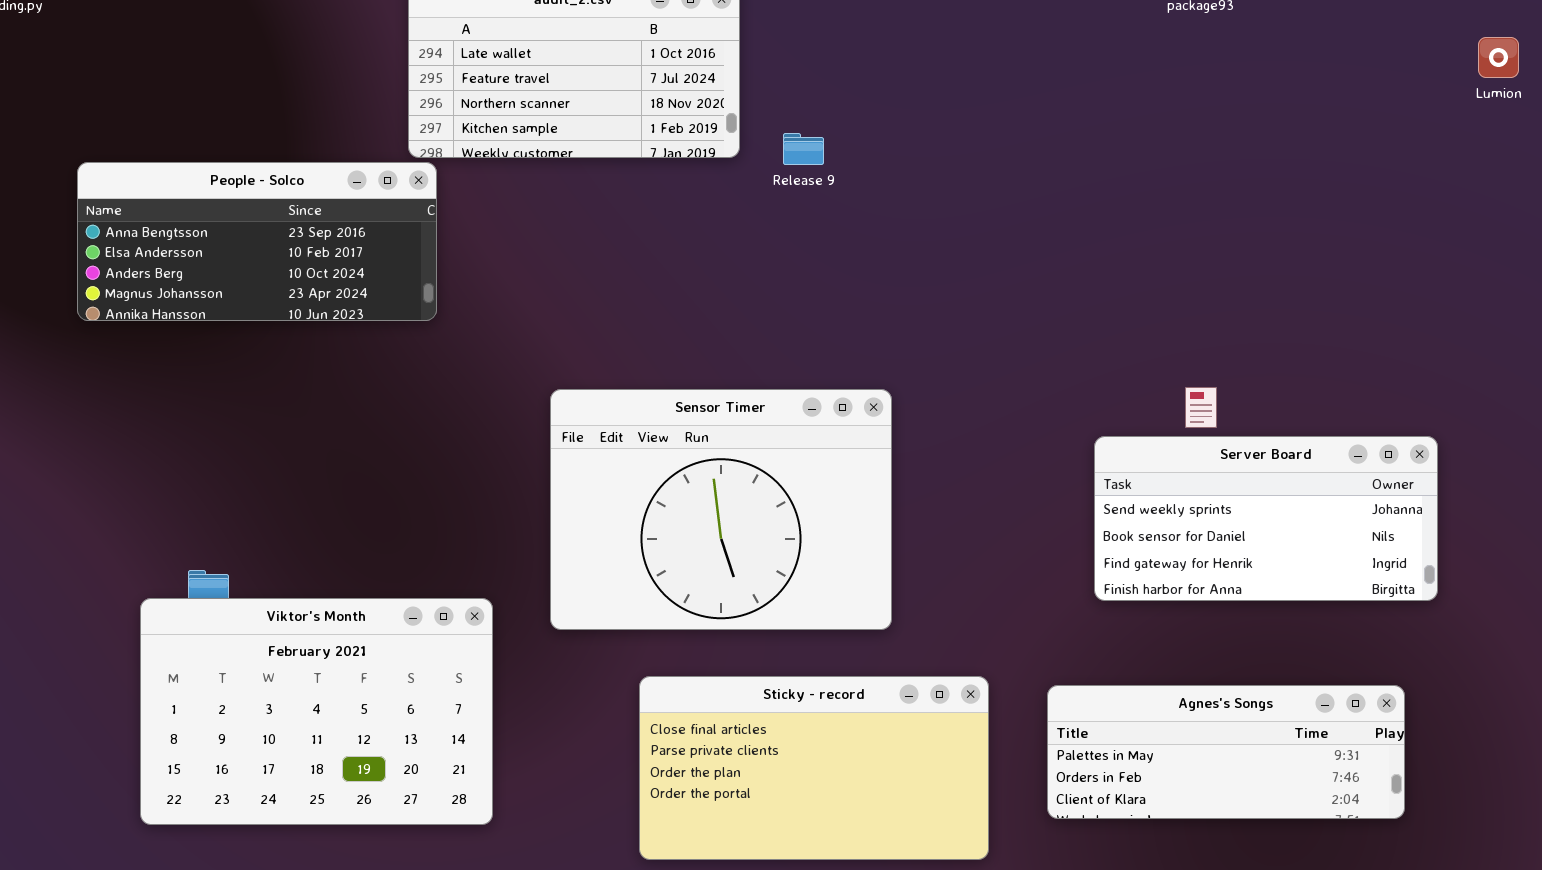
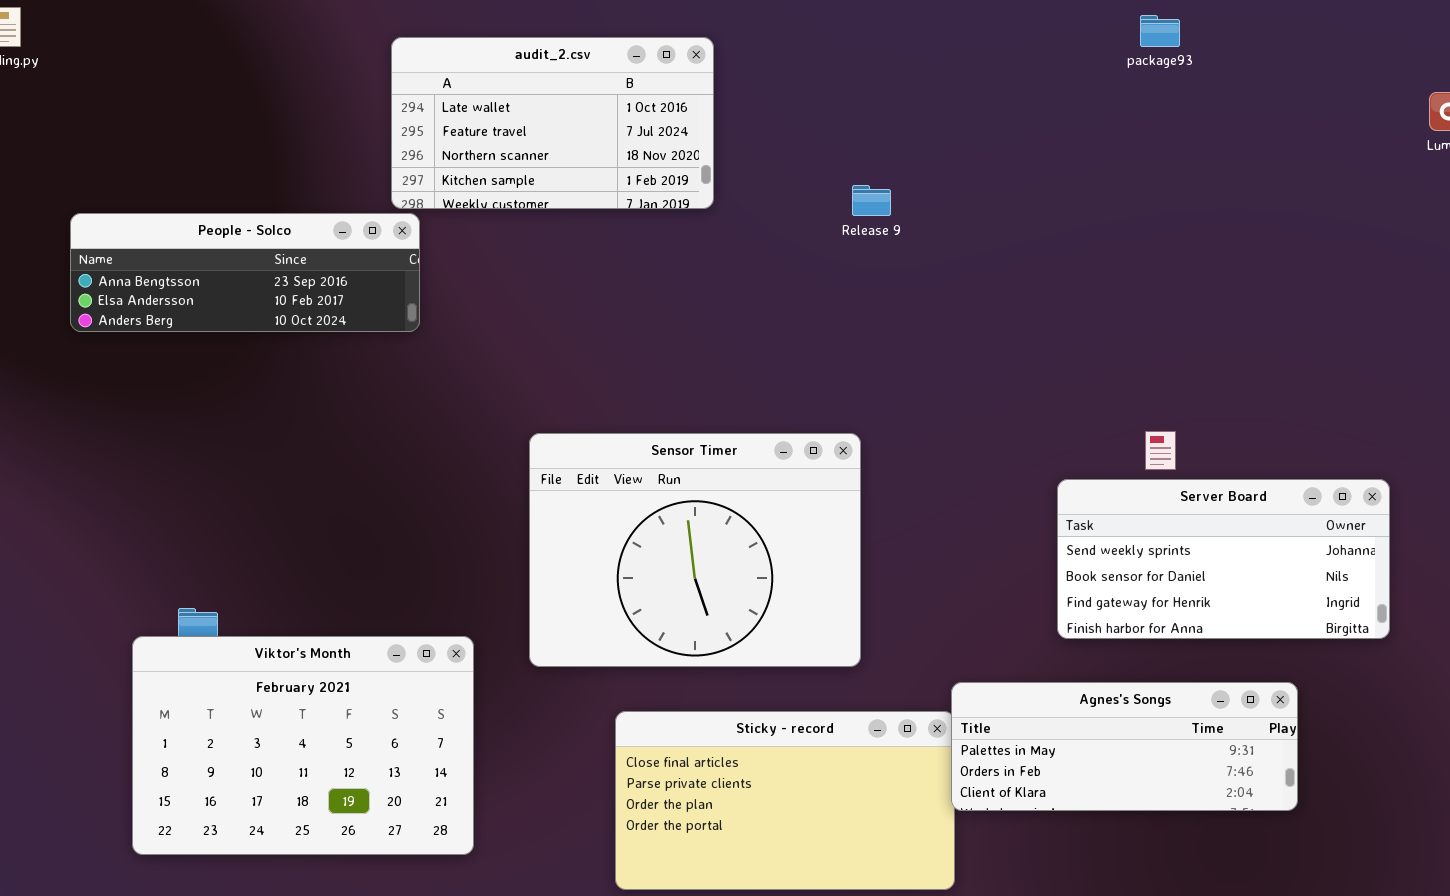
Release 9: [783,133,824,165] -> [852,185,891,216], moved
People - Solco: [77,162,437,321] -> [70,213,420,332], resized
Agnes's Songs: [1047,685,1405,819] -> [951,682,1298,811], moved

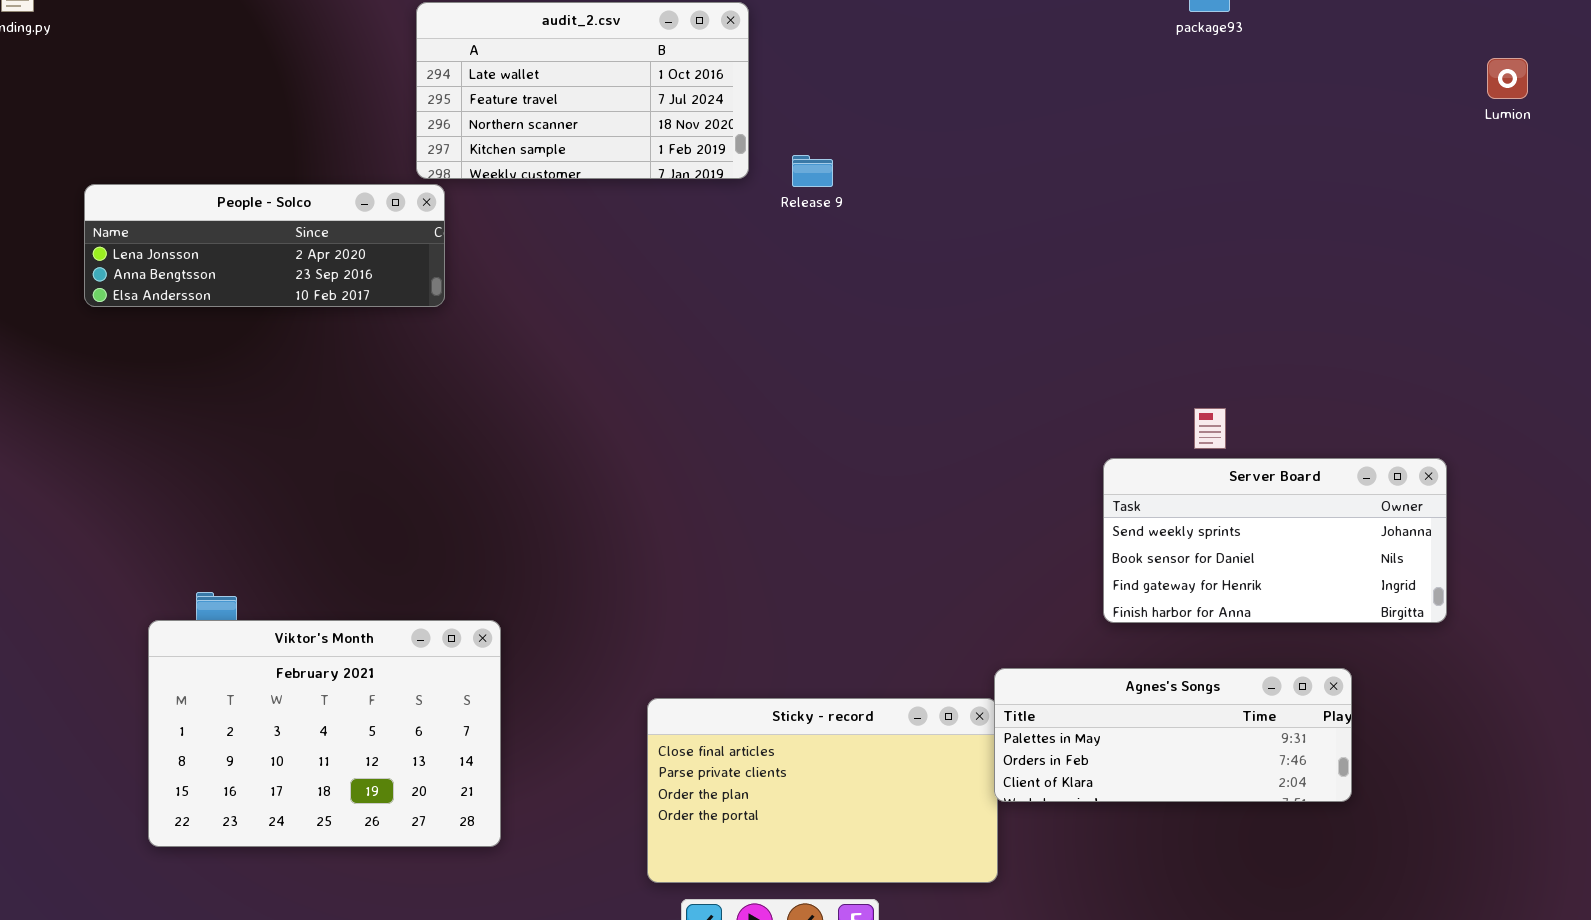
Release 9: [852,185,891,216] -> [792,155,833,187], moved
People - Solco: [70,213,420,332] -> [84,184,445,307], scrolled up 1 row
Sensor Timer: [529,433,861,667] -> none, closed

